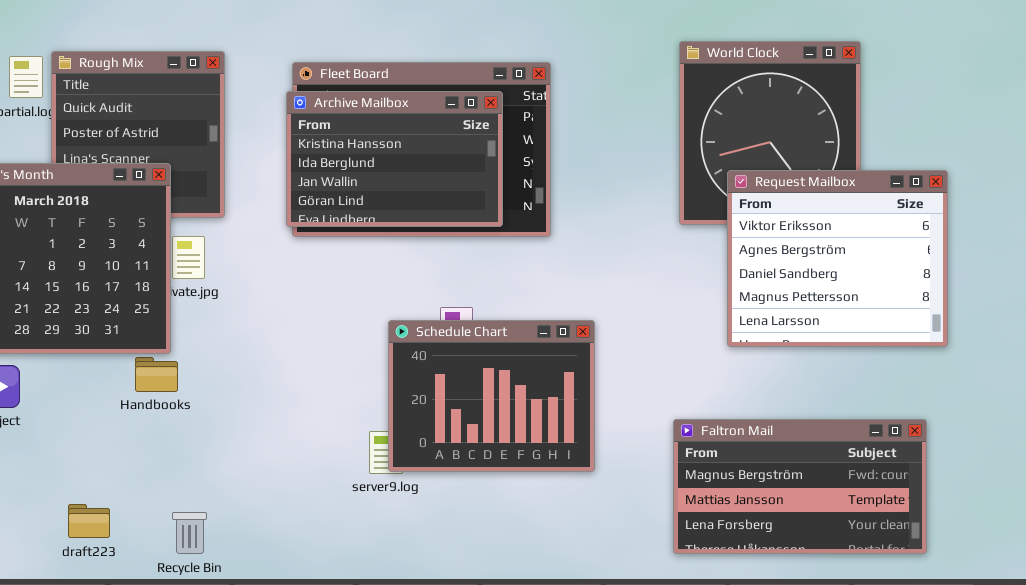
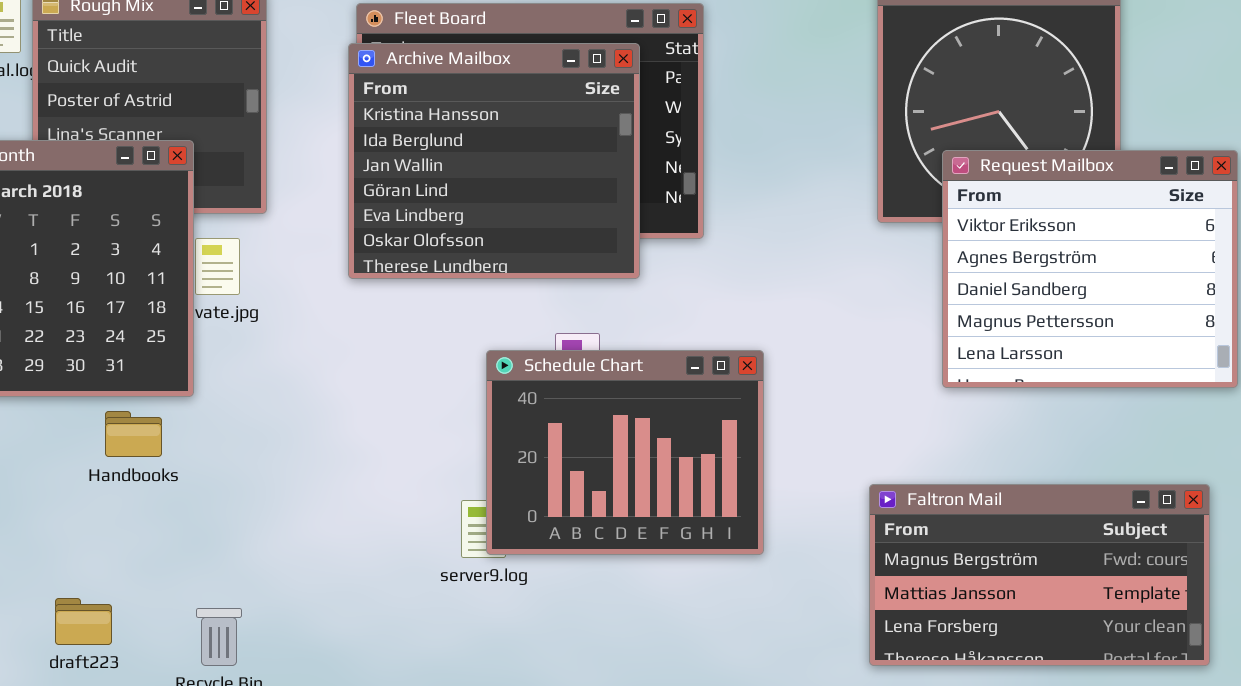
Archive Mailbox: [286,91,503,227] -> [348,43,640,279], resized
Handbooks: [135,357,178,392] -> [105,411,162,457], moved

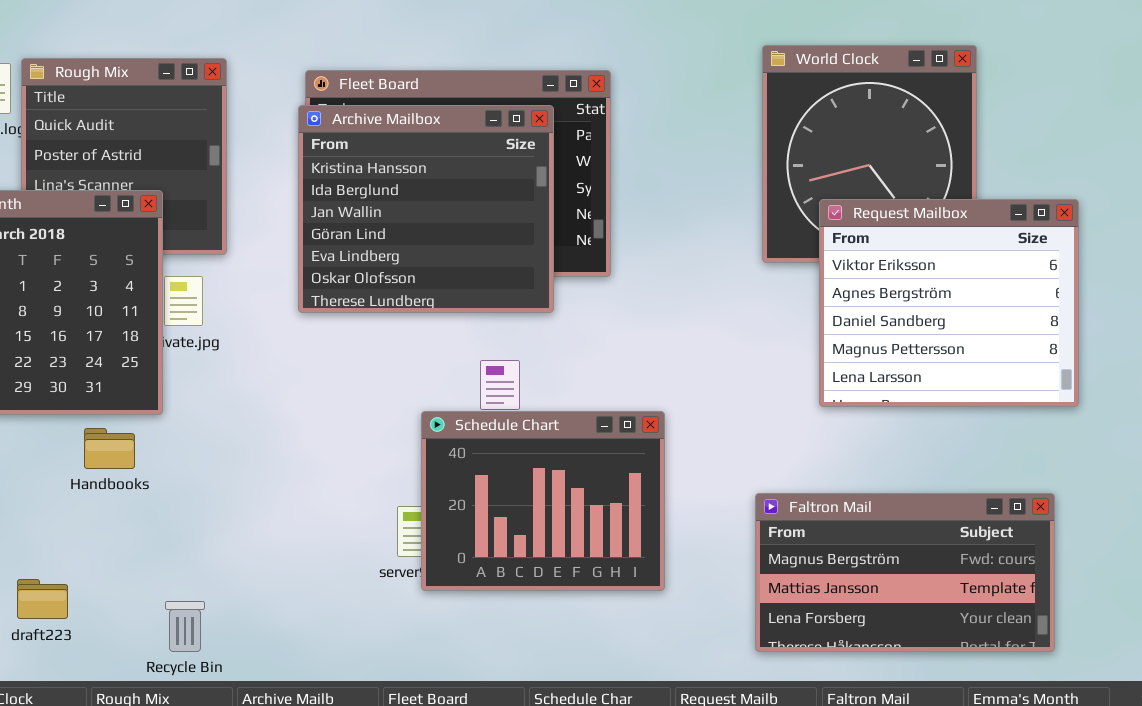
Schedule Chart: [486,350,764,555] -> [421,411,665,591], moved
draft223: [55,598,112,645] -> [17,579,68,619], moved

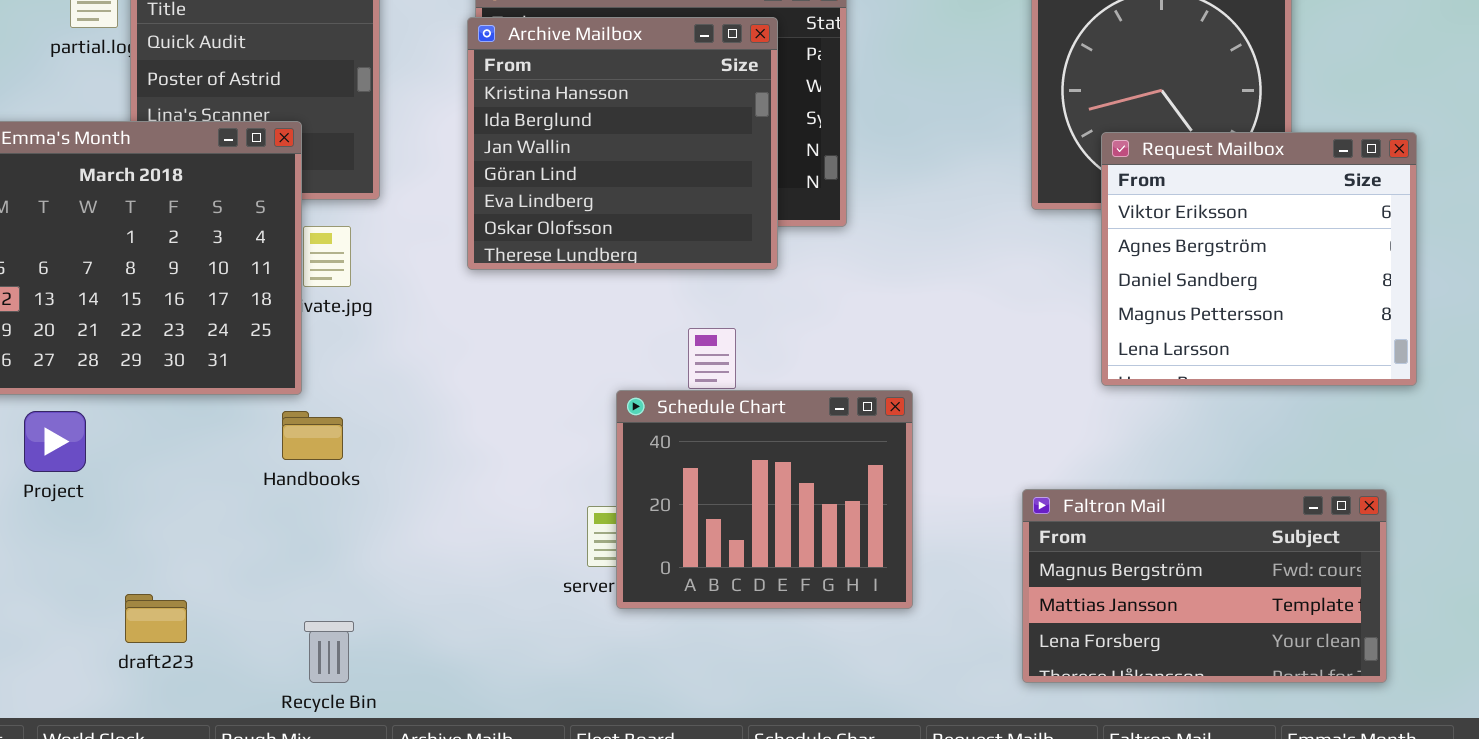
Handbooks: [84,428,135,469] -> [282,411,343,460], moved

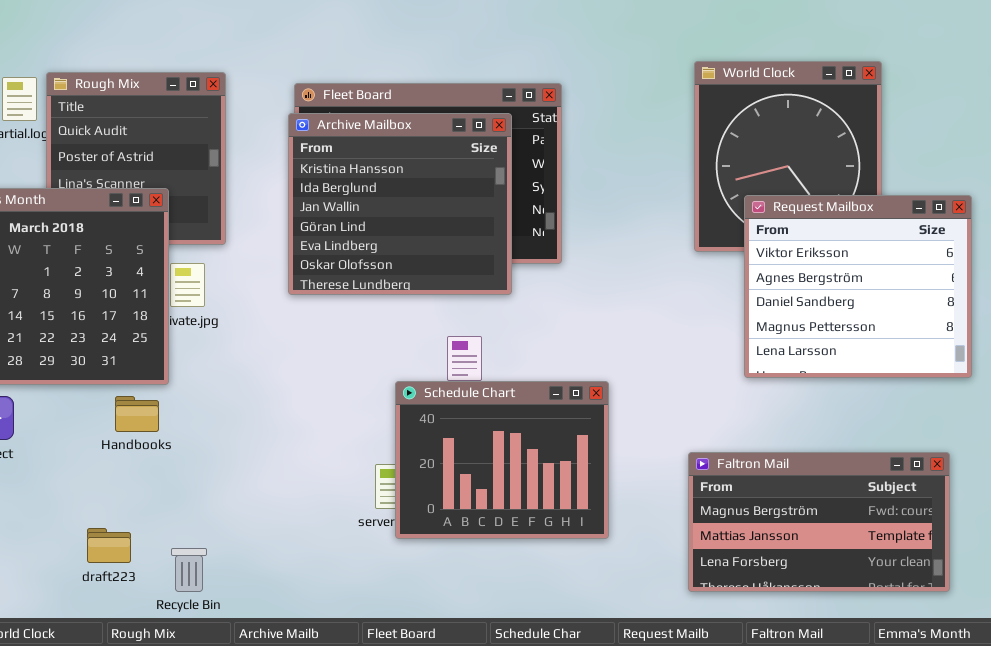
Handbooks: [282,411,343,460] -> [115,396,159,432], moved
draft223: [125,594,187,643] -> [87,528,131,563], moved

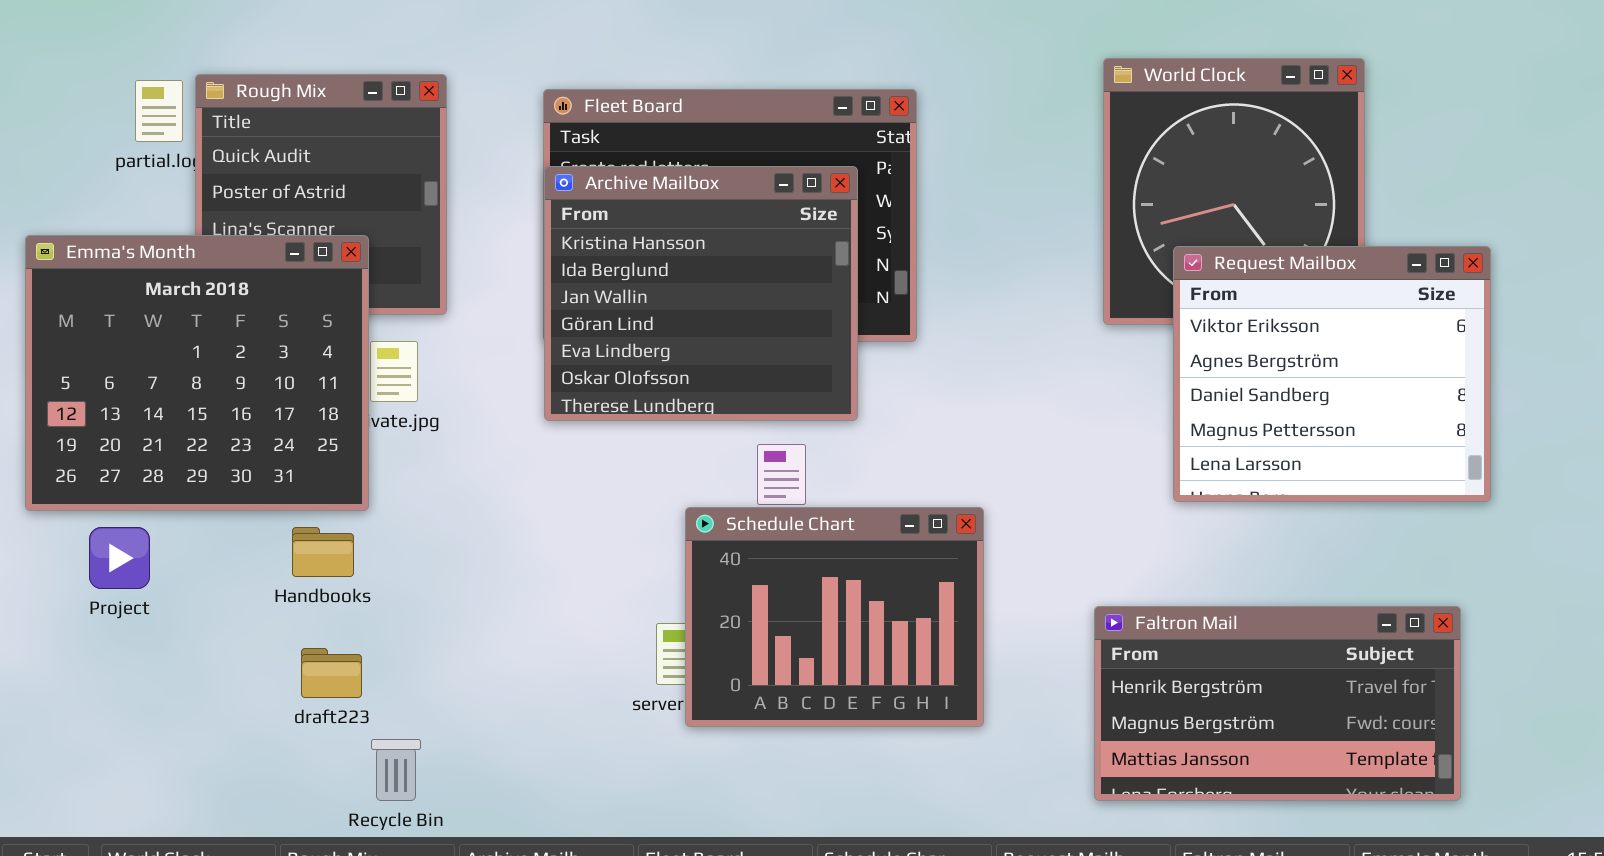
Archive Mailbox: [288,113,512,295] -> [544,166,858,421], moved
Faltron Mail: [688,452,950,592] -> [1094,606,1461,801], scrolled up 1 row
draft223: [87,528,131,563] -> [301,648,362,698], moved

